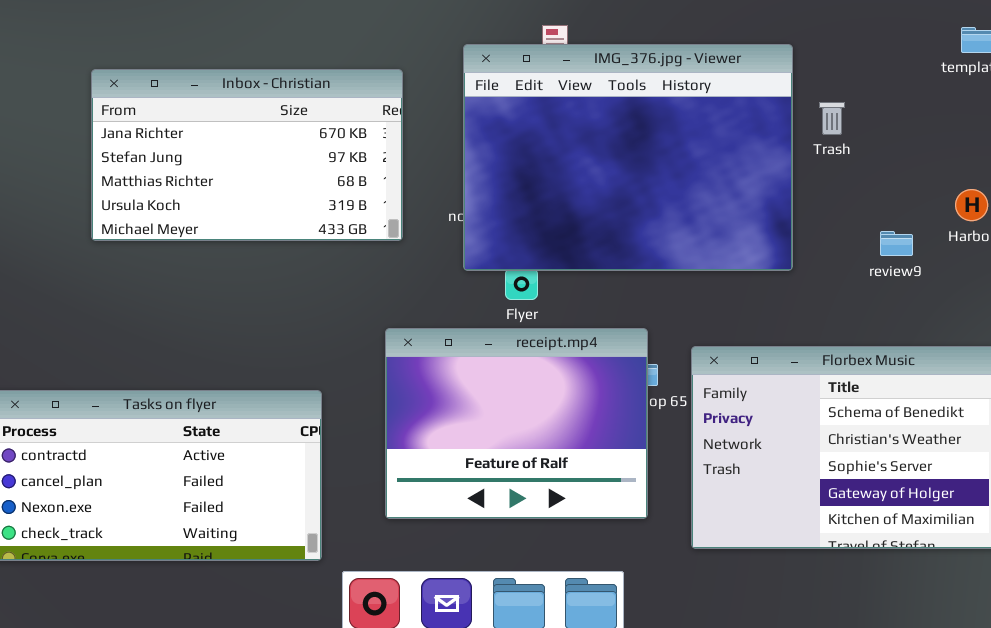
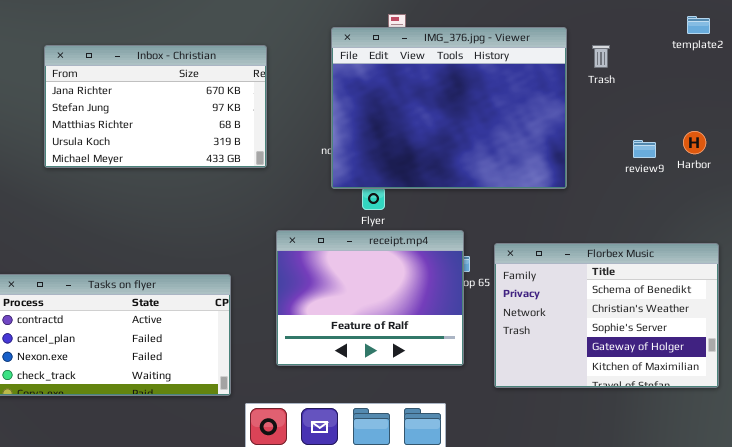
Inbox - Christian: [91,69,403,241] -> [44,45,267,168], moved
Trash: [819,102,845,135] -> [592,45,610,68], moved
review9: [880,231,913,256] -> [633,140,656,158], moved

